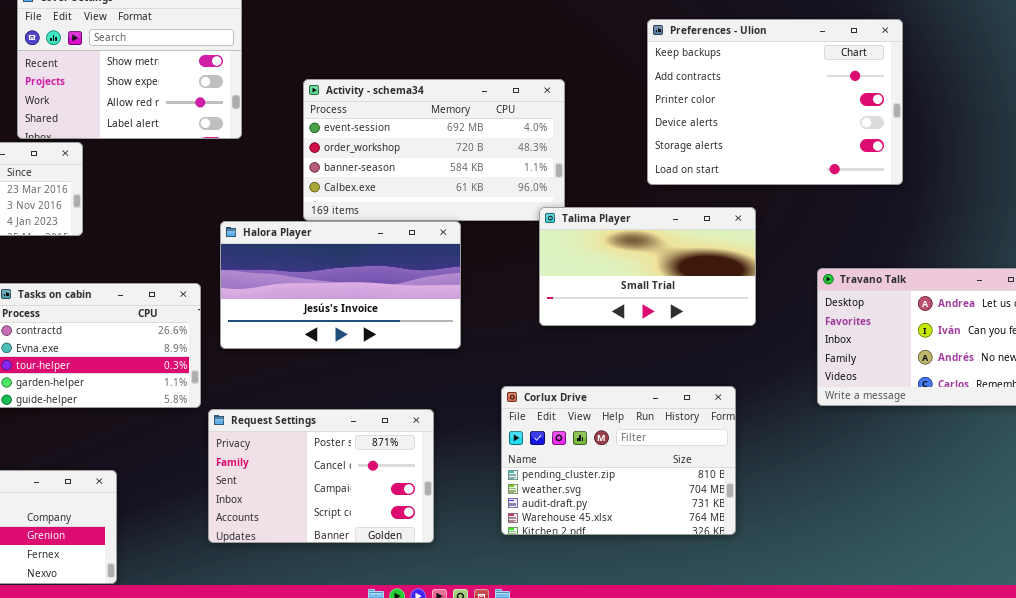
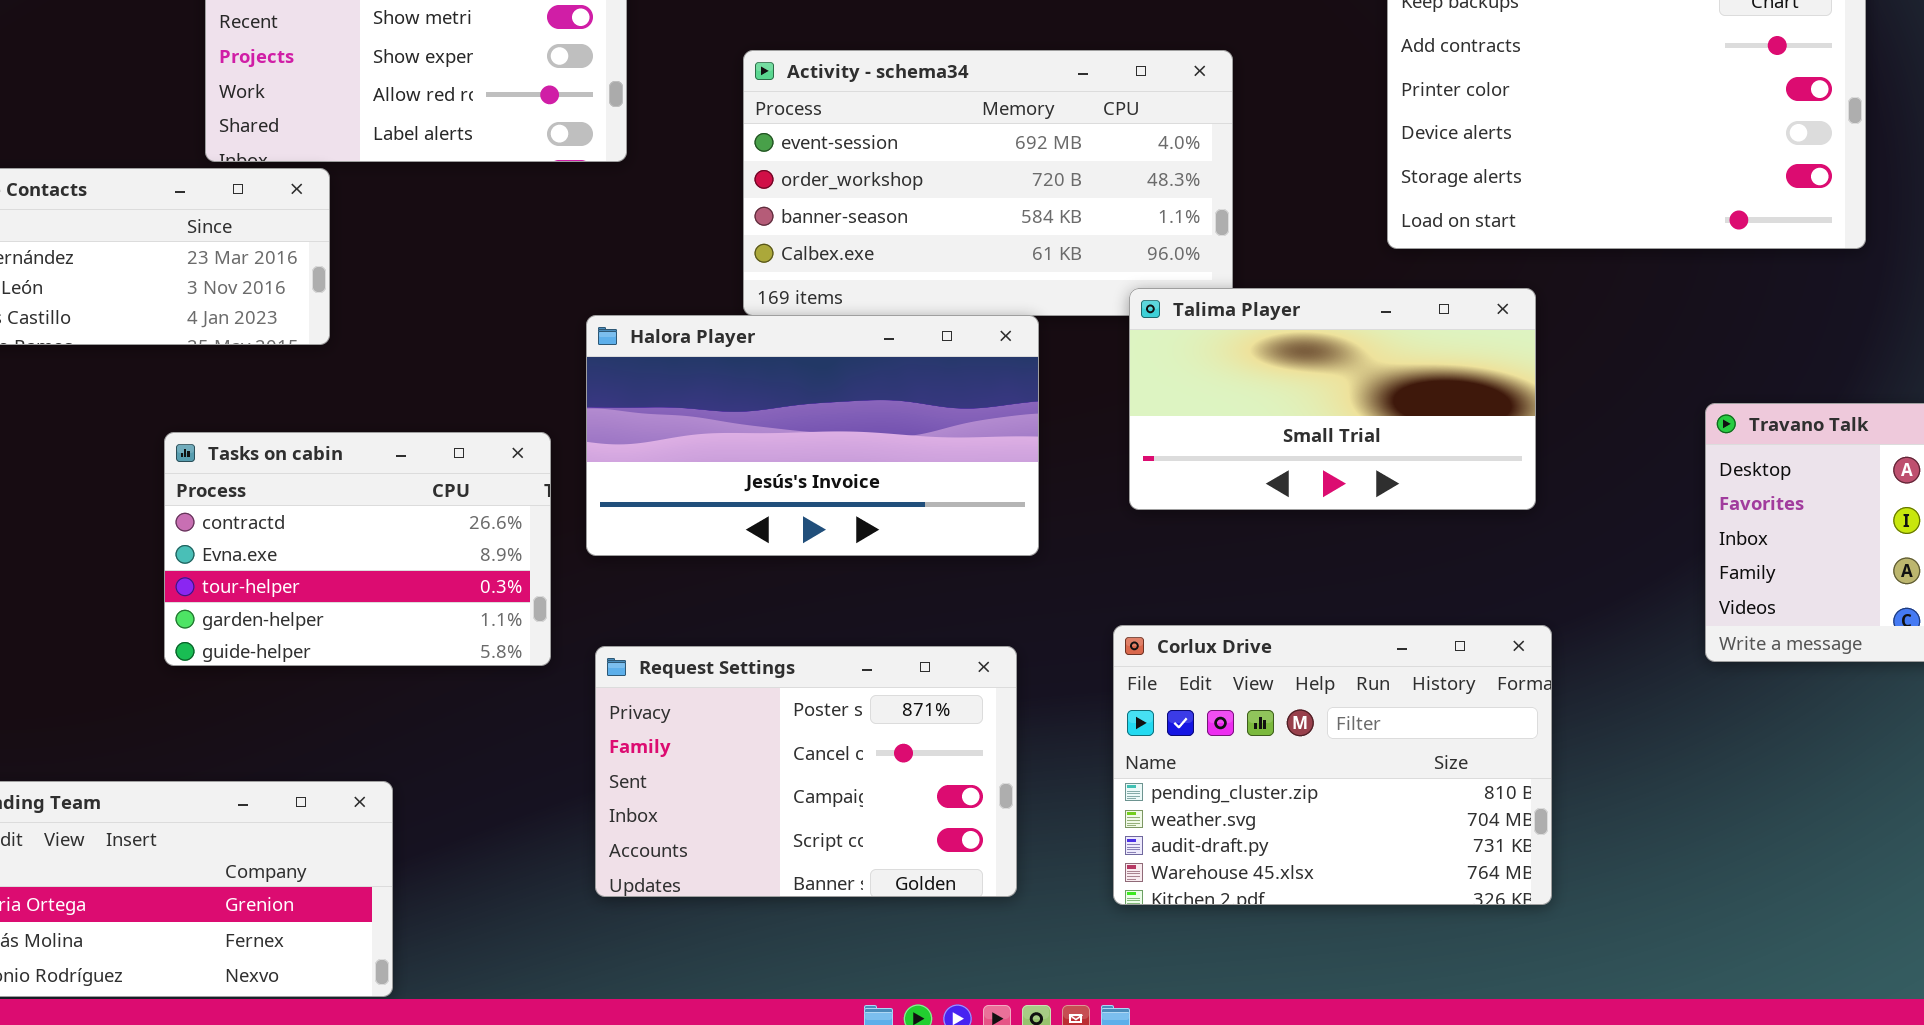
Talima Player: [539,207,756,326] -> [1129,288,1536,510], moved
Request Settings: [208,409,434,543] -> [595,646,1017,897], moved

